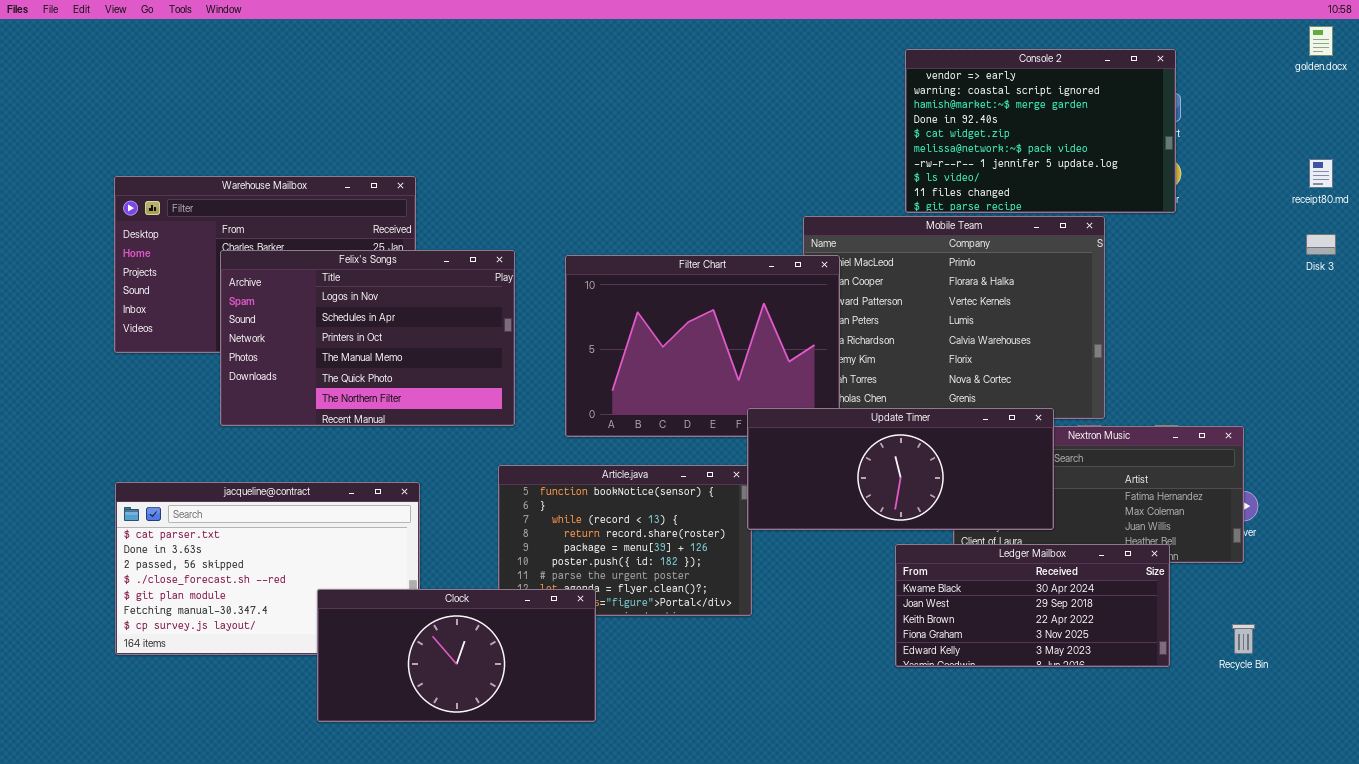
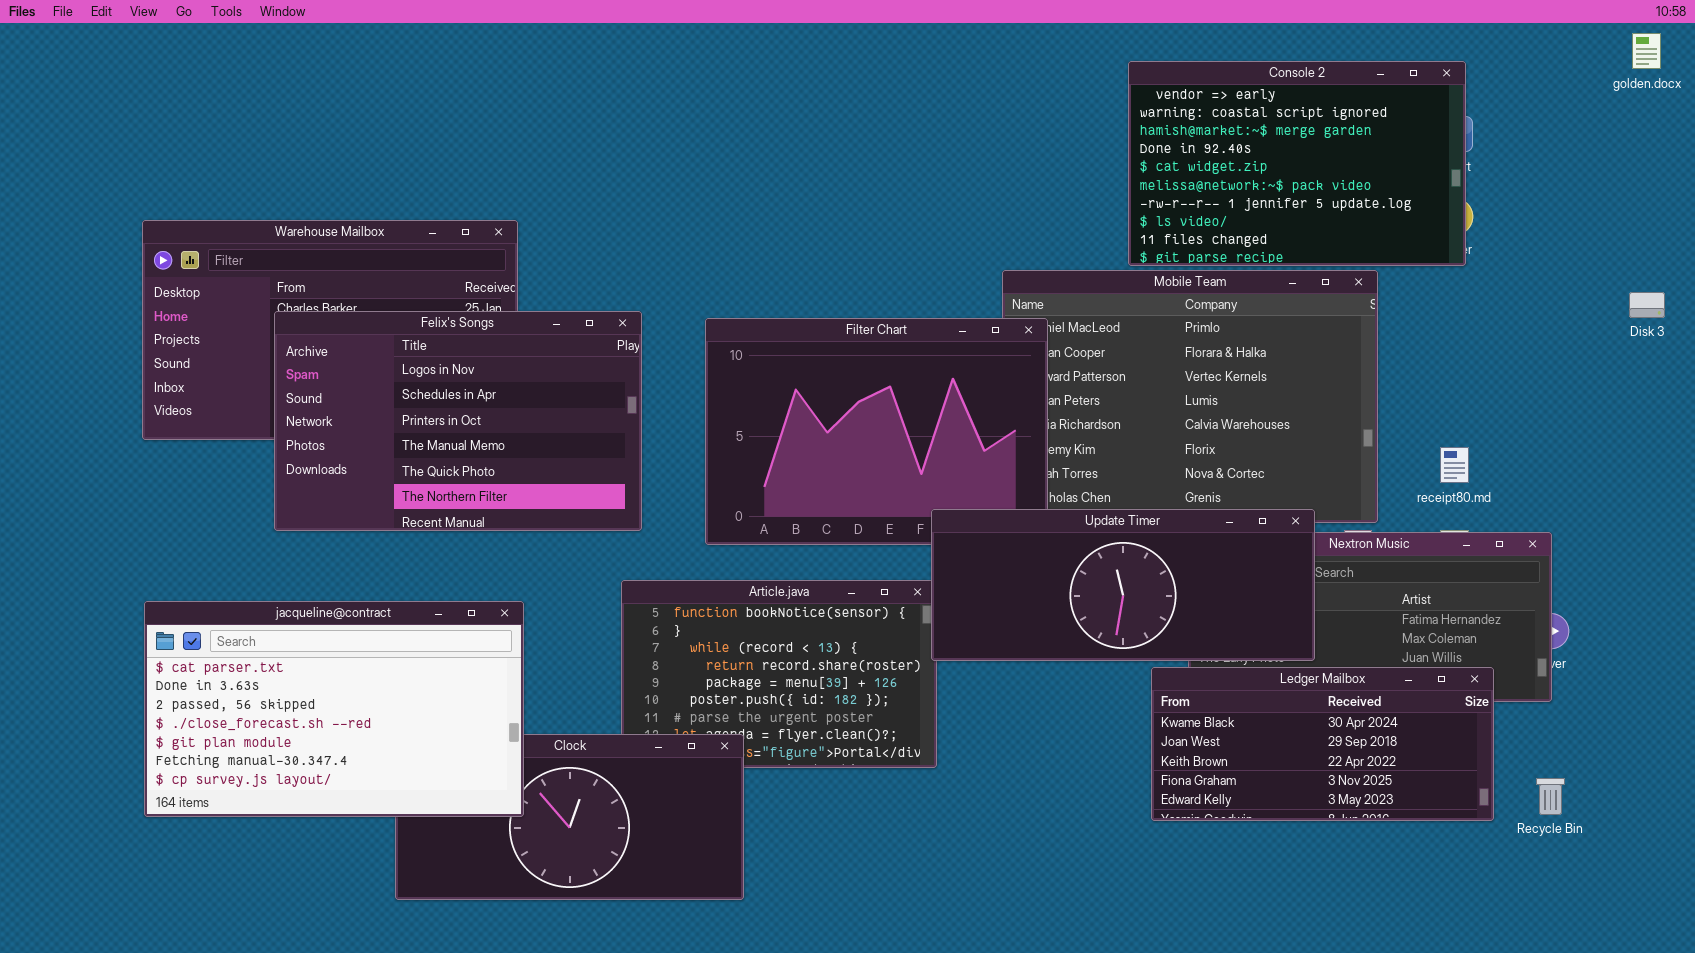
receipt80.md: [1309,159,1333,188] -> [1440,447,1469,483], moved
jacqueline@contract: [115,482,420,655] -> [144,601,524,817], raised
Ledger Mailbox: [895,544,1170,667] -> [1151,667,1494,821], moved

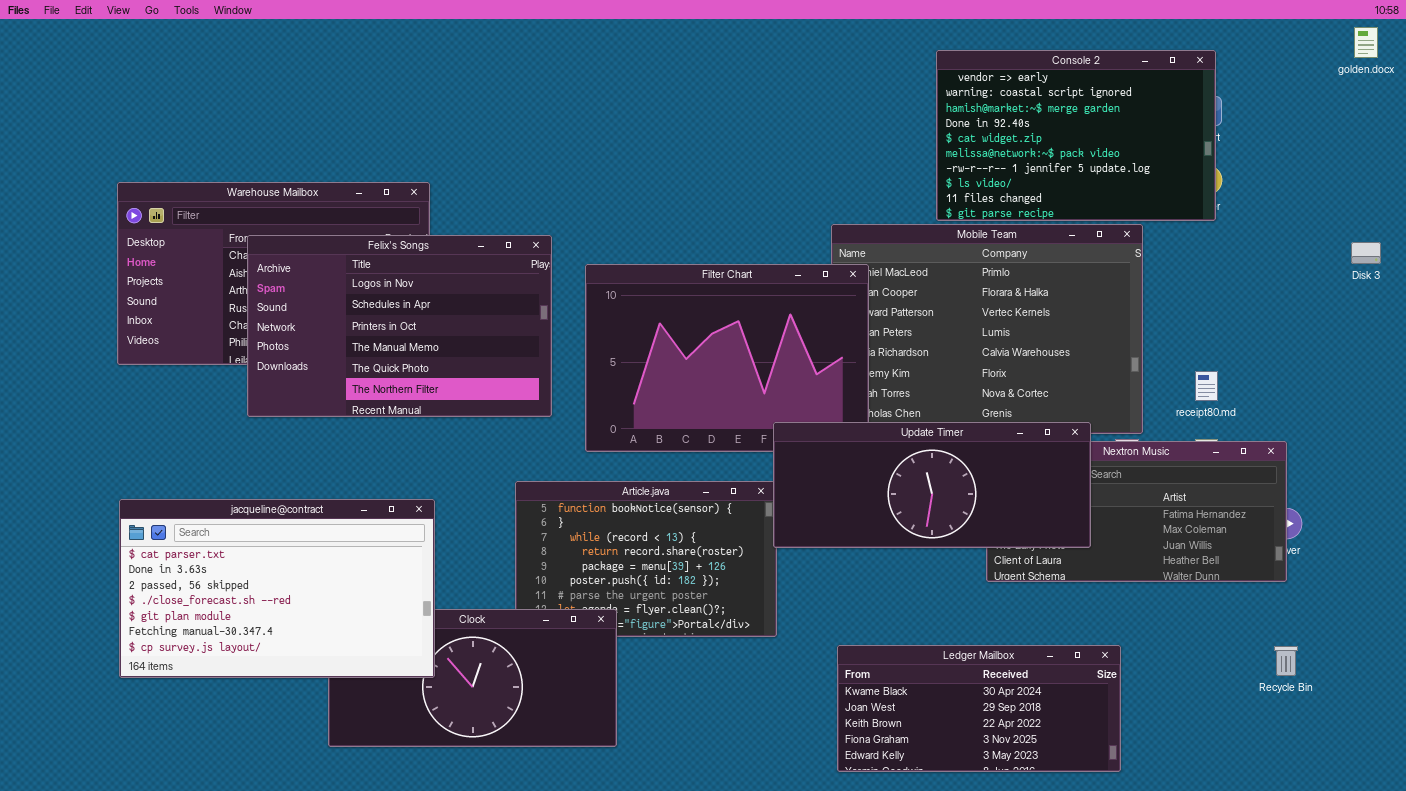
Felix's Songs: [274,311,642,531] -> [247,235,552,417], moved
Ledger Mailbox: [1151,667,1494,821] -> [837,645,1121,772], moved

